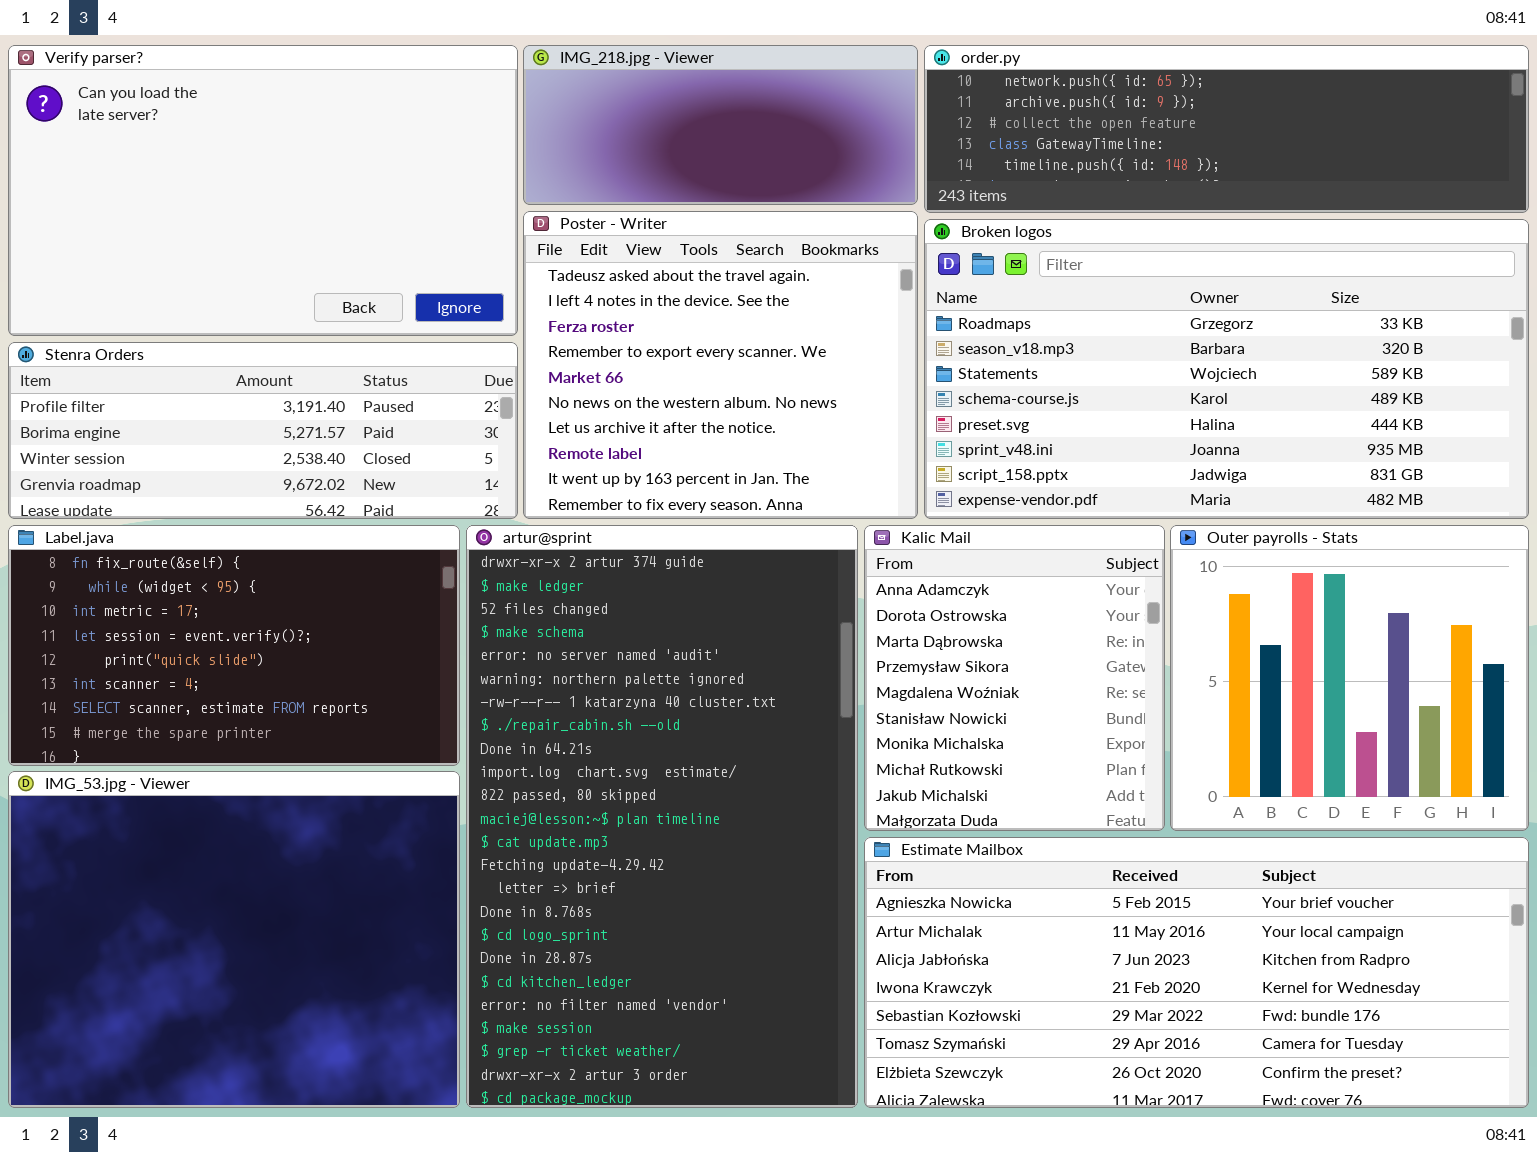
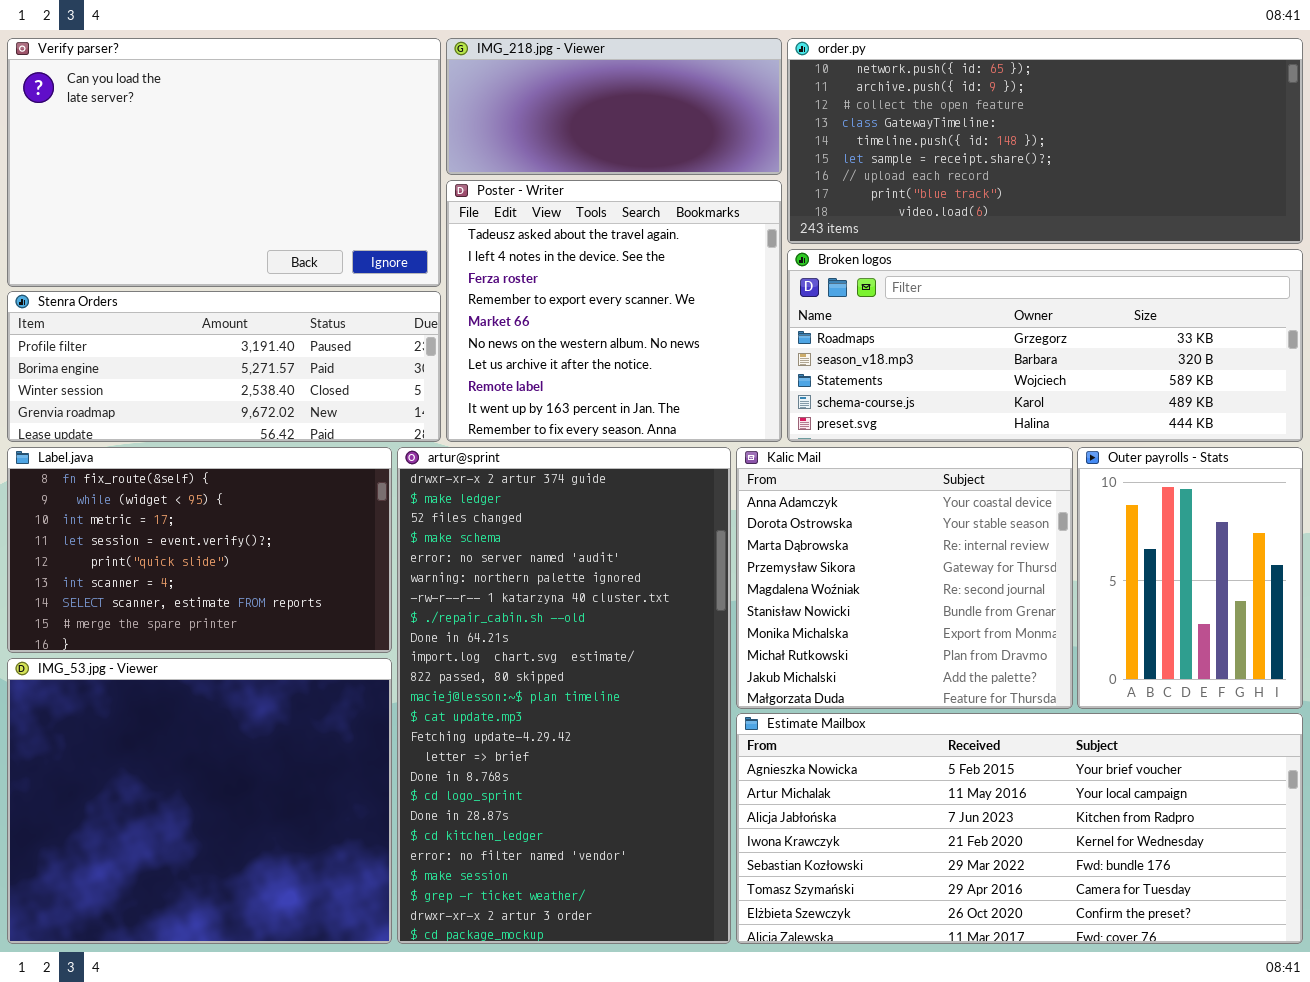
order.py: [924,45,1529,213] -> [787,38,1303,244], resized
Broken logos: [924,219,1529,519] -> [787,249,1303,442], resized
Kalic Mail: [864,525,1165,831] -> [736,447,1073,709], resized
Outer payrolls - Stats: [1170,525,1529,831] -> [1077,447,1303,709], resized

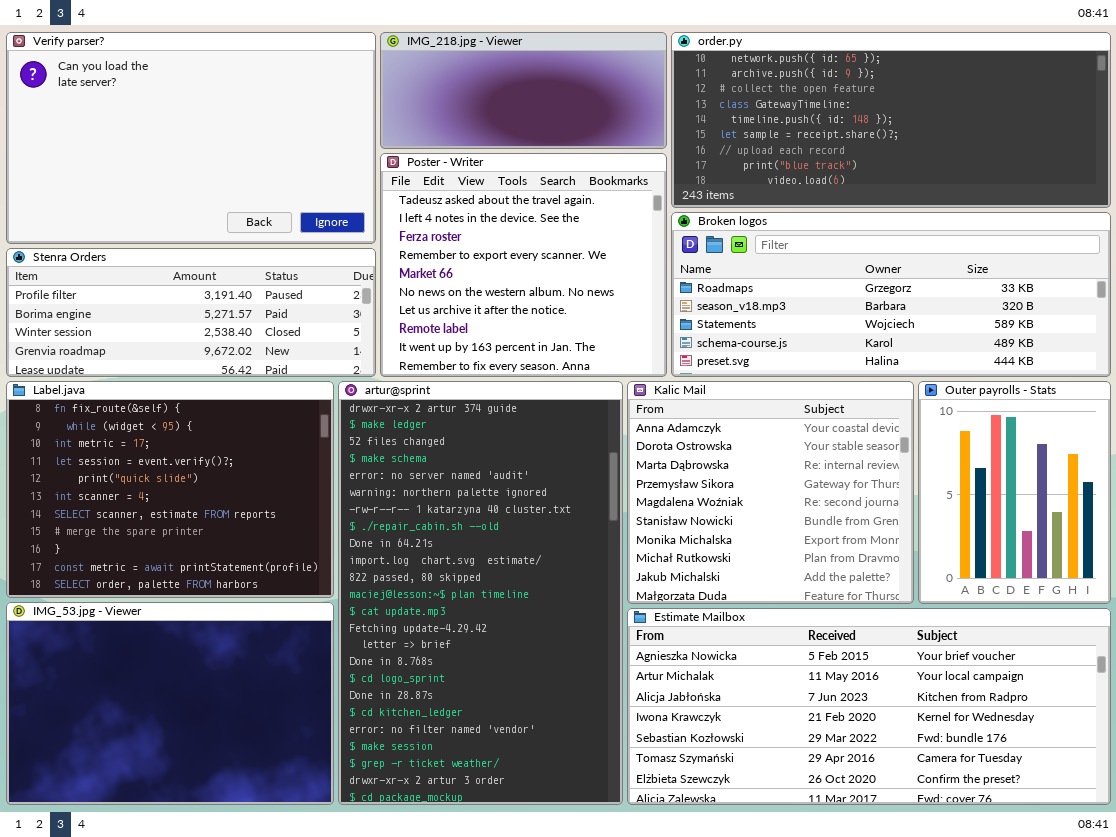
Label.java: [7,447,392,653] -> [6,381,334,598], resized
IMG_53.jpg - Viewer: [7,658,392,944] -> [6,602,334,805], resized

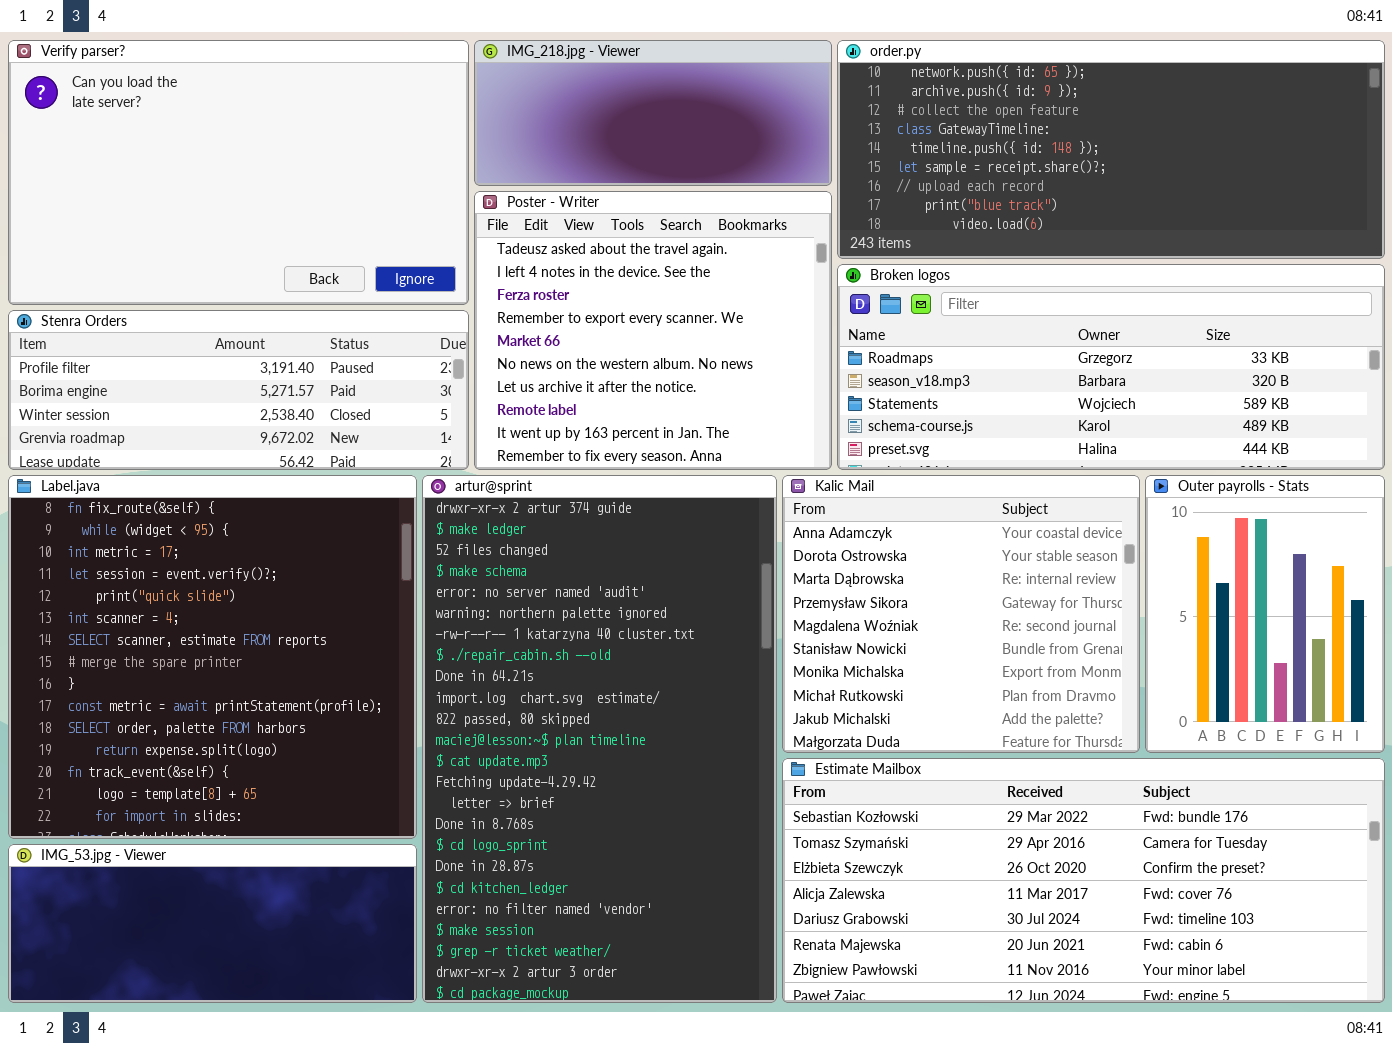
Label.java: [6,381,334,598] -> [8,475,417,839], resized
IMG_53.jpg - Viewer: [6,602,334,805] -> [8,844,417,1003], resized
Estimate Mailbox: [627,608,1111,805] -> [782,758,1385,1003], scrolled down 4 rows

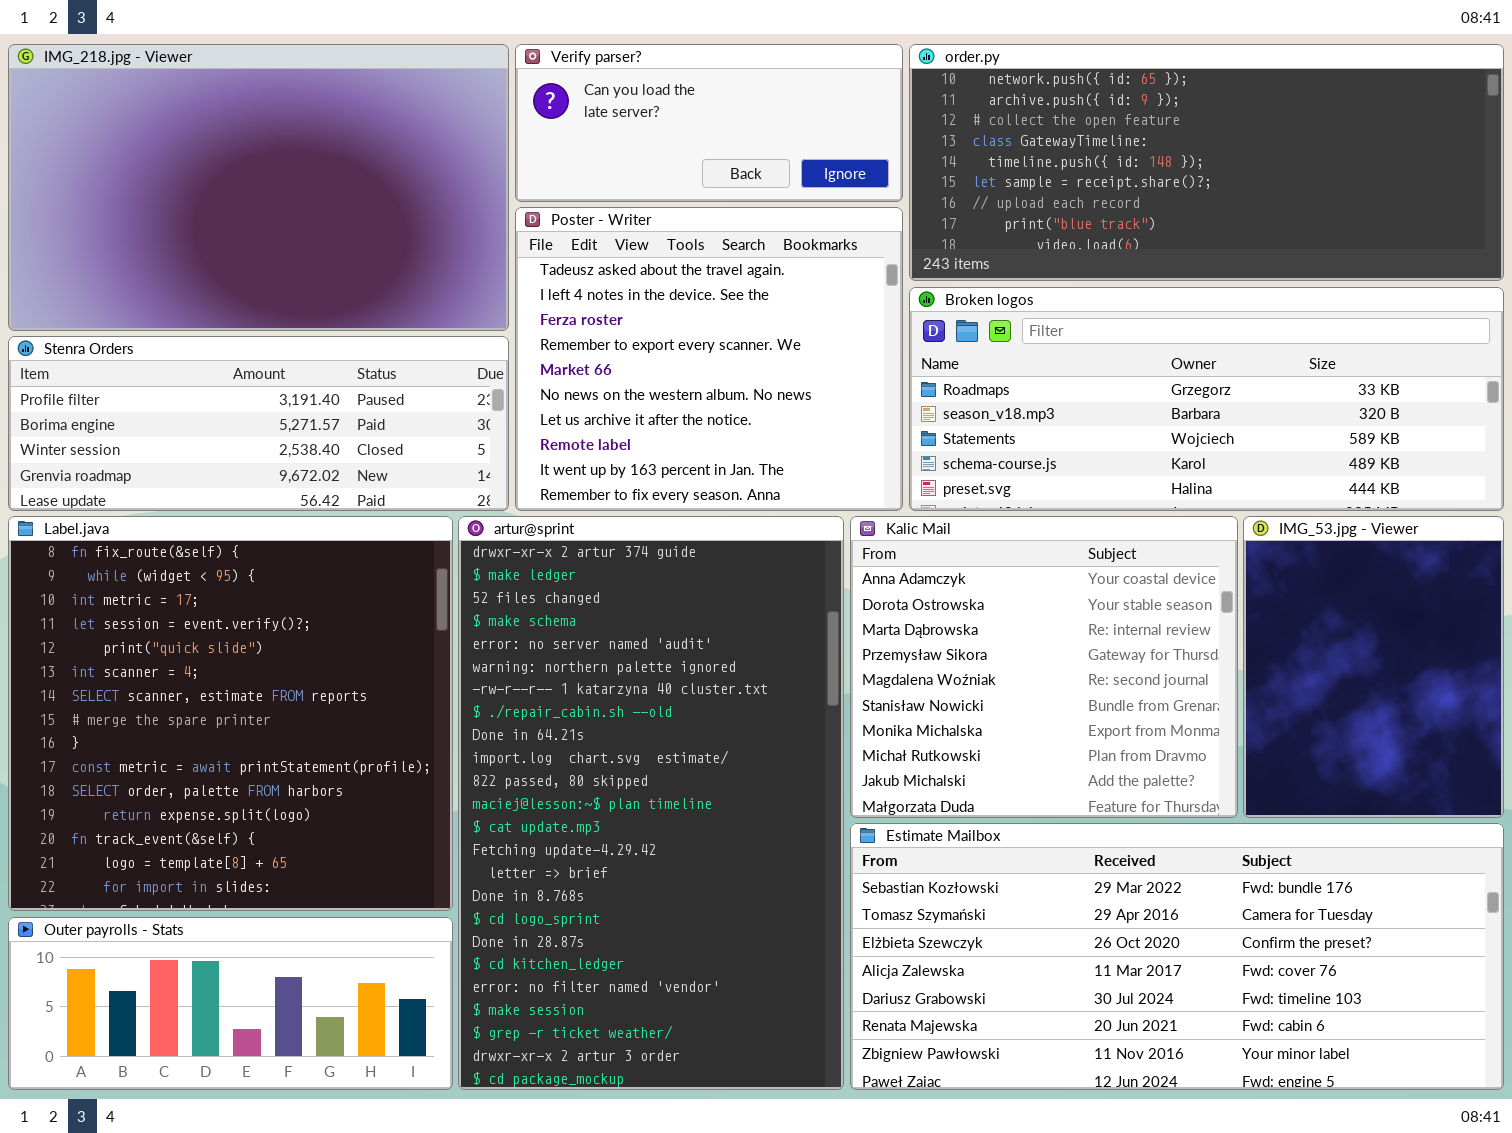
Verify parser?: [8,40,469,305] -> [515,44,903,202], moved, resized
IMG_218.jpg - Viewer: [474,40,832,186] -> [8,44,509,331], moved, resized
Outer payrolls - Stats: [1145,475,1385,753] -> [8,917,453,1090], moved, resized
IMG_53.jpg - Viewer: [8,844,417,1003] -> [1243,516,1504,818], moved, resized

